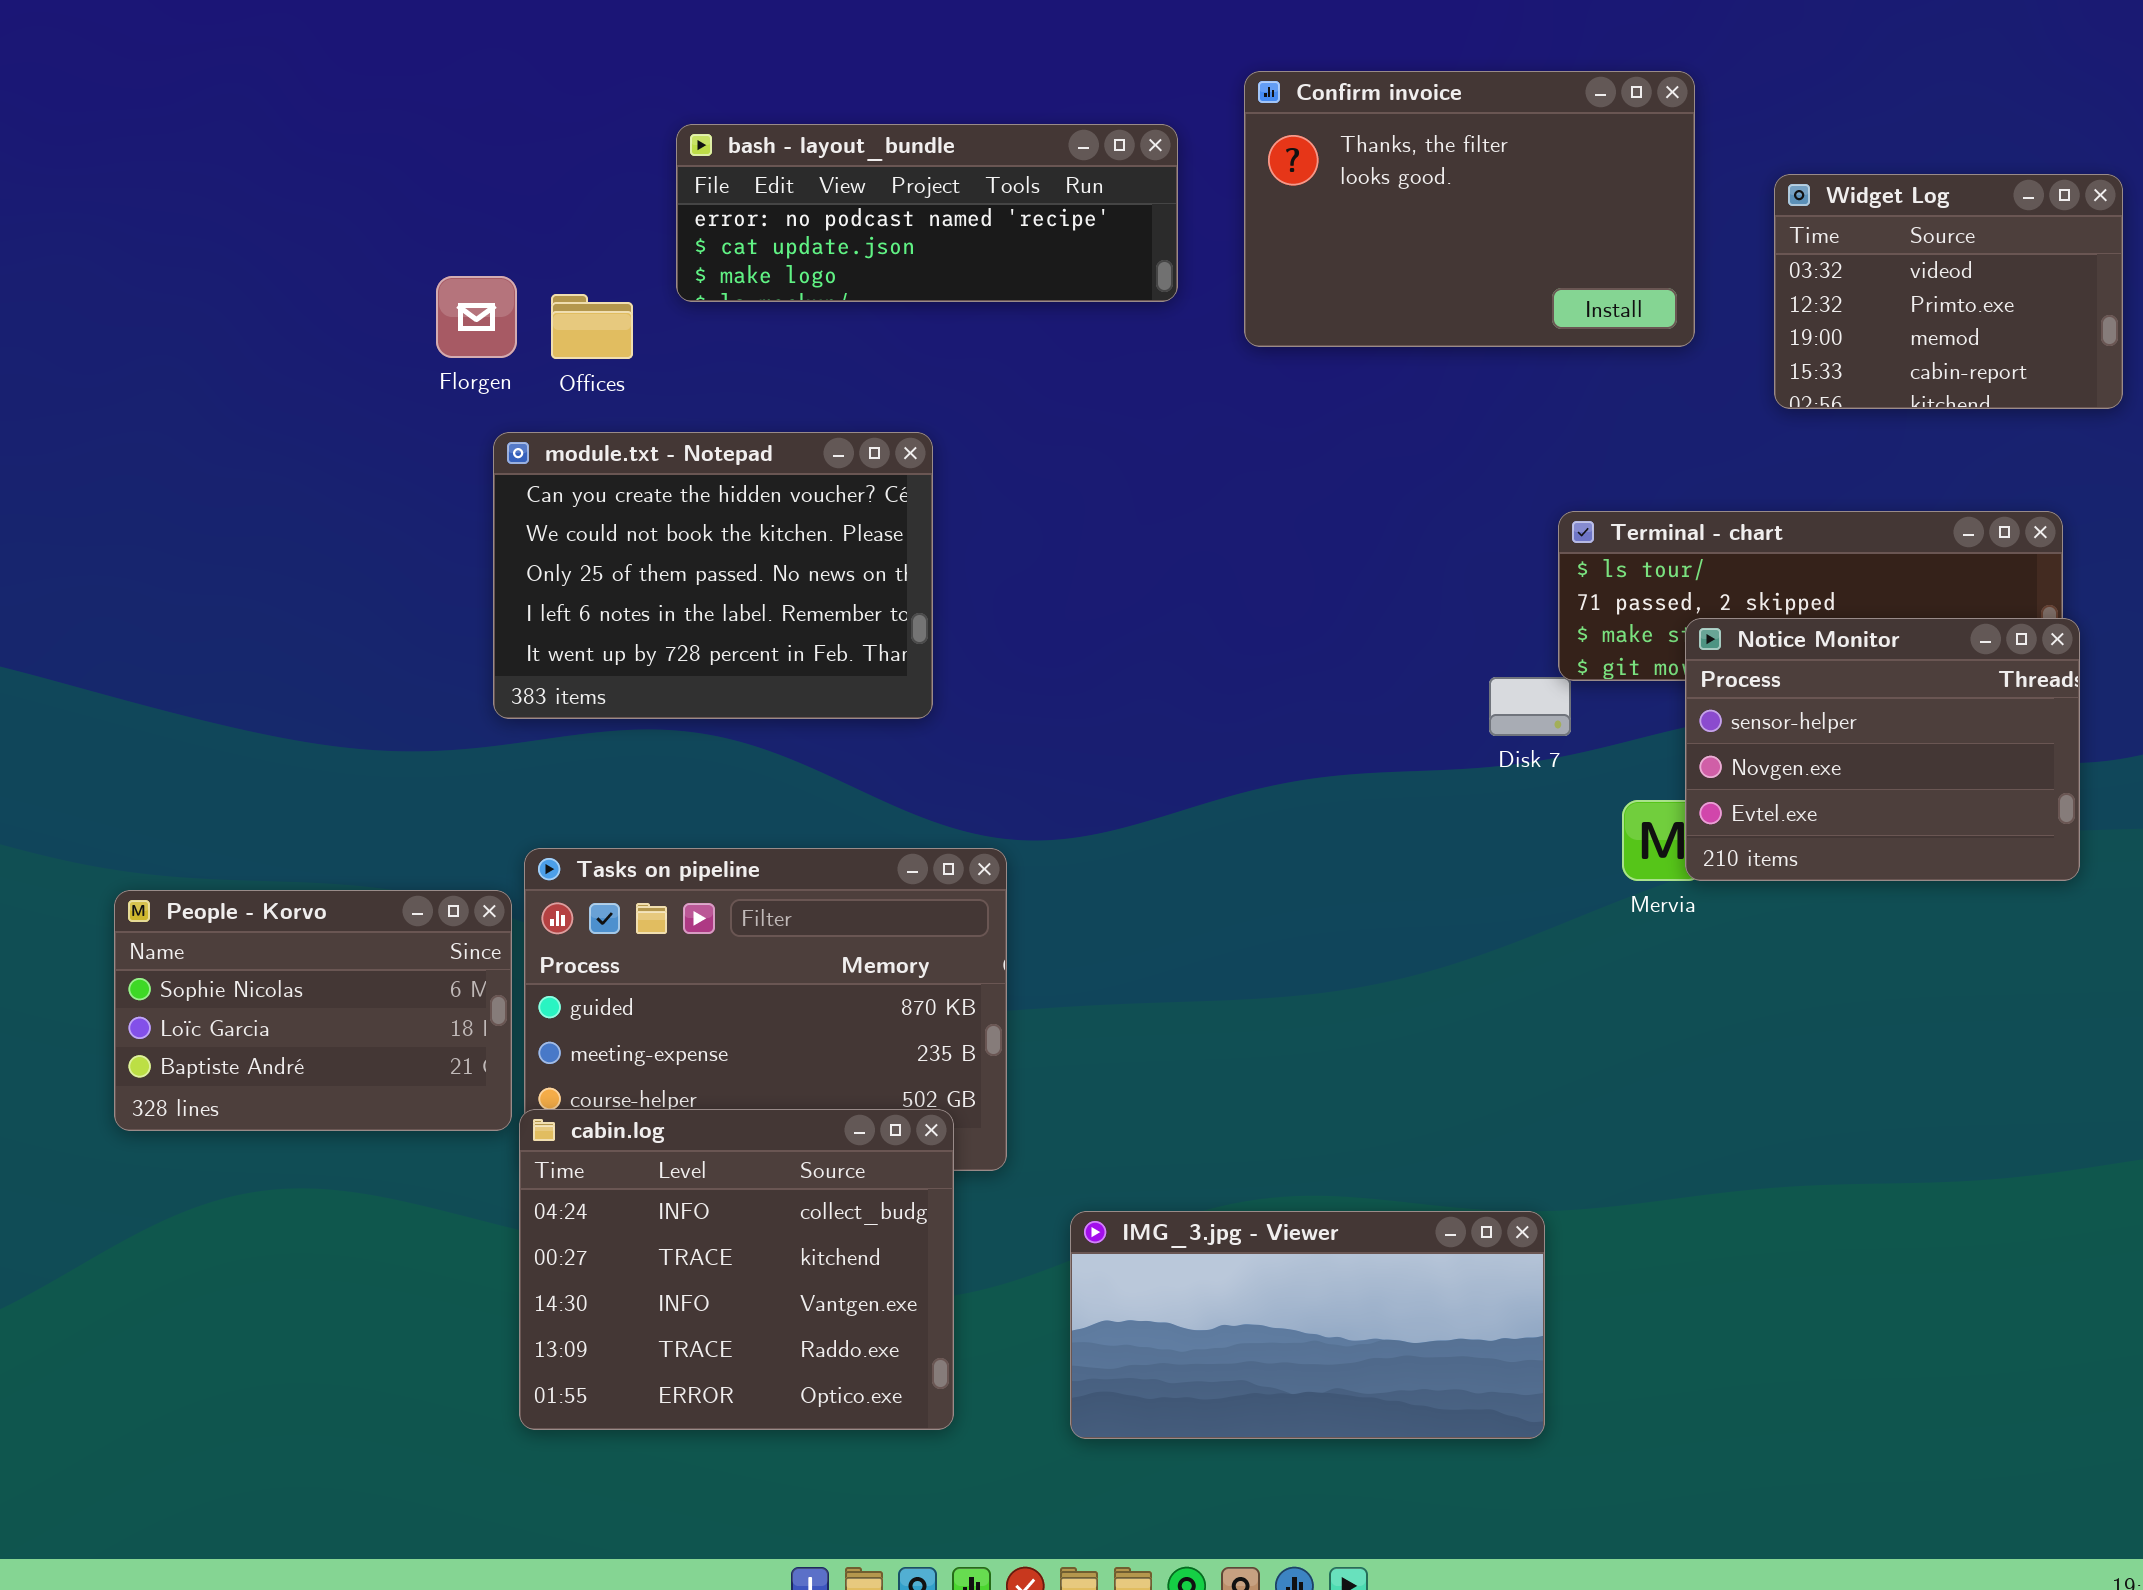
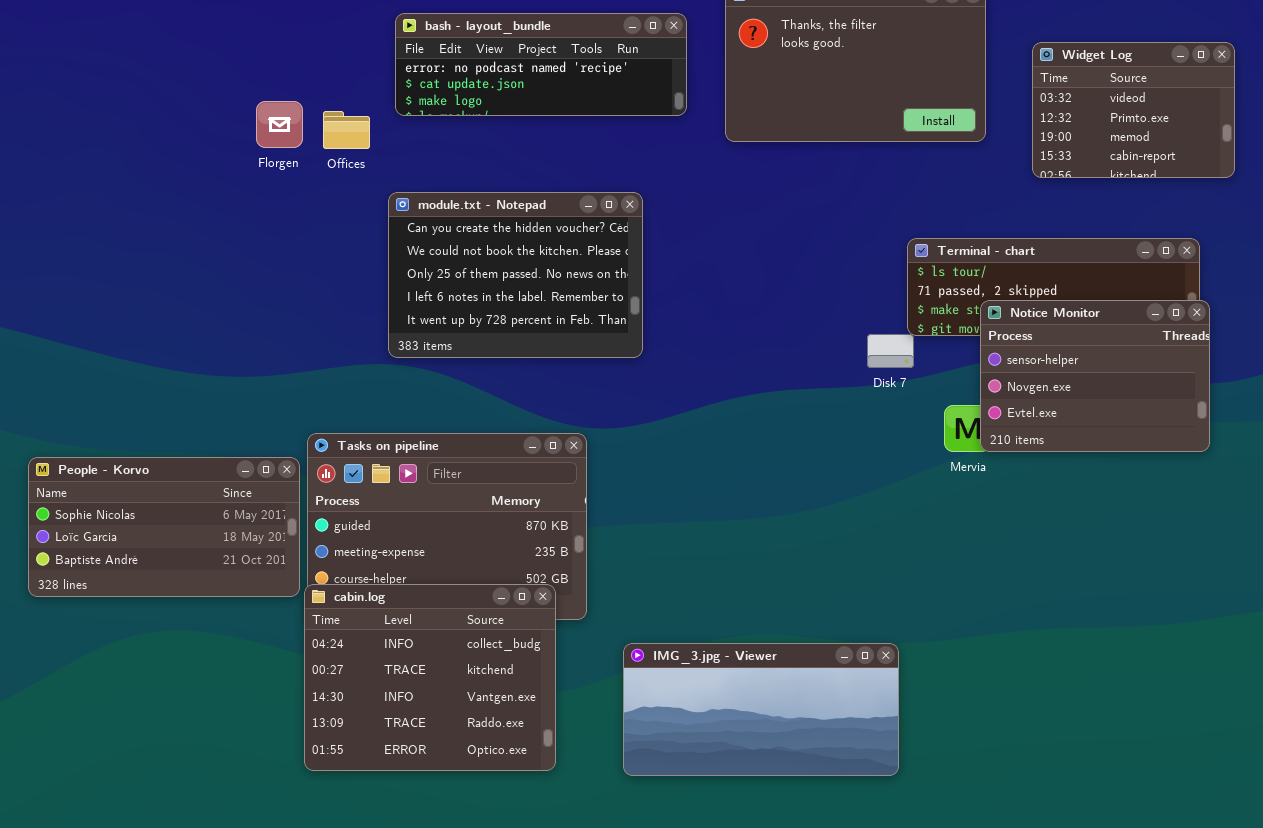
module.txt - Notepad: [493,432,933,719] -> [388,192,643,358], moved
People - Korvo: [114,890,512,1131] -> [28,457,300,597], resized

